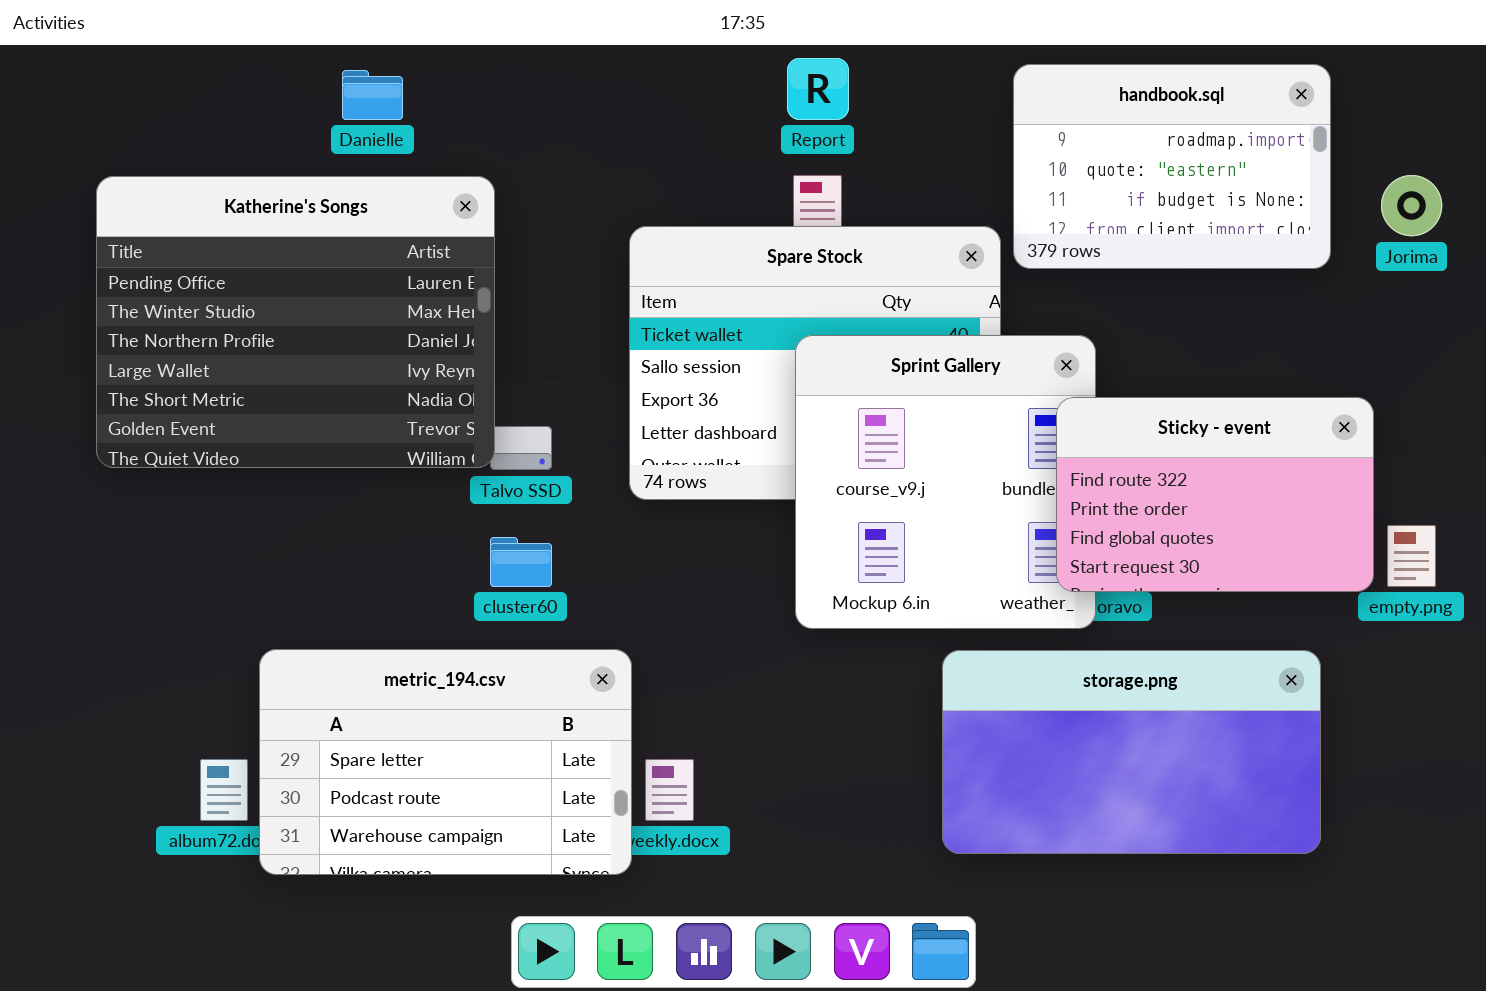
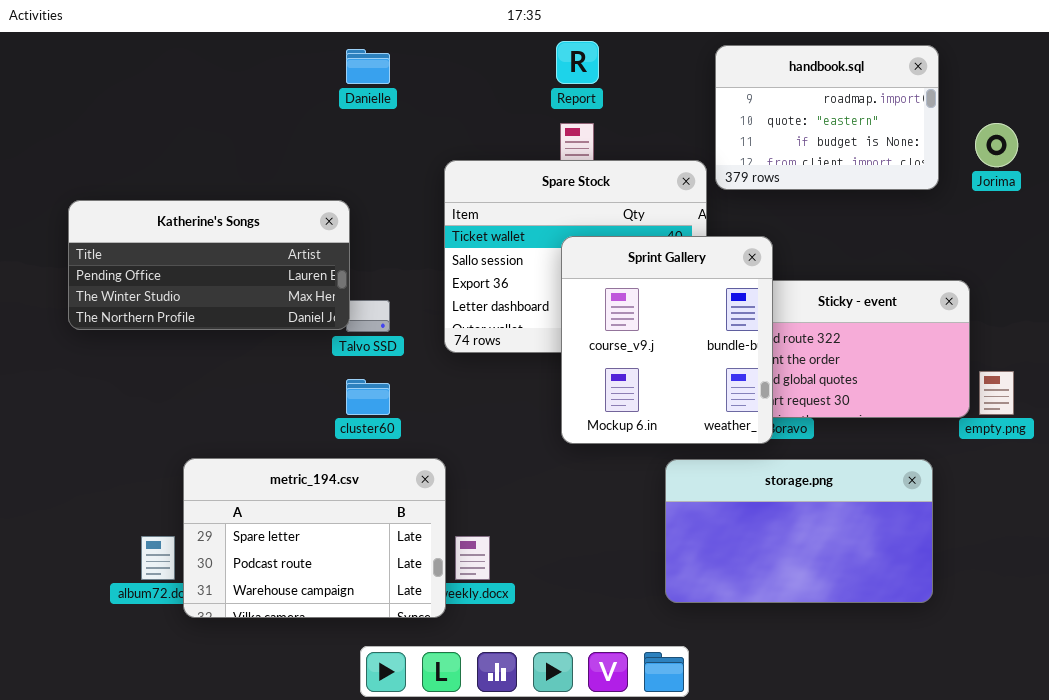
Danielle: [342,70,403,120] -> [346,49,390,84], moved
Katherine's Songs: [96,176,495,468] -> [68,200,350,330], resized
Sprint Gallery: [795,335,1096,629] -> [561,236,773,444], raised

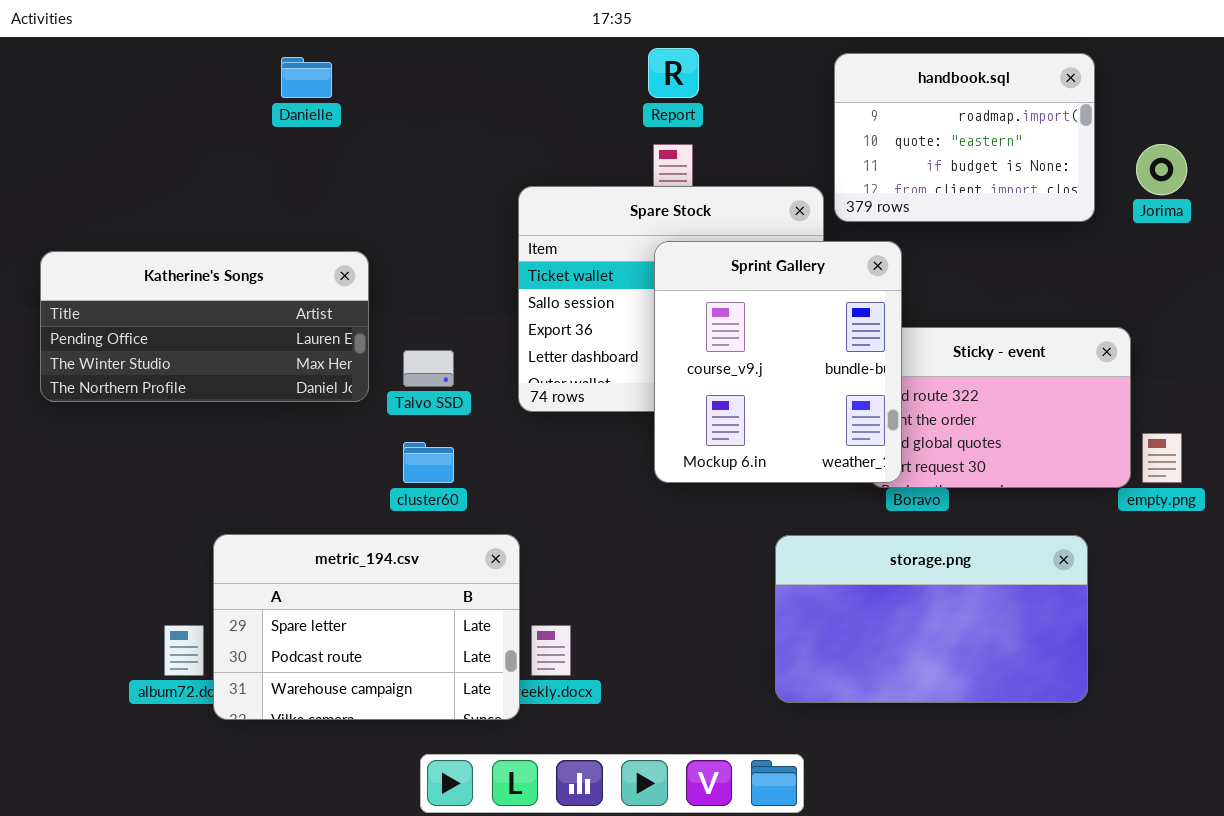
Danielle: [346,49,390,84] -> [281,57,332,98], moved
Katherine's Songs: [68,200,350,330] -> [40,251,369,402], moved
Sprint Gallery: [561,236,773,444] -> [654,241,902,483], moved

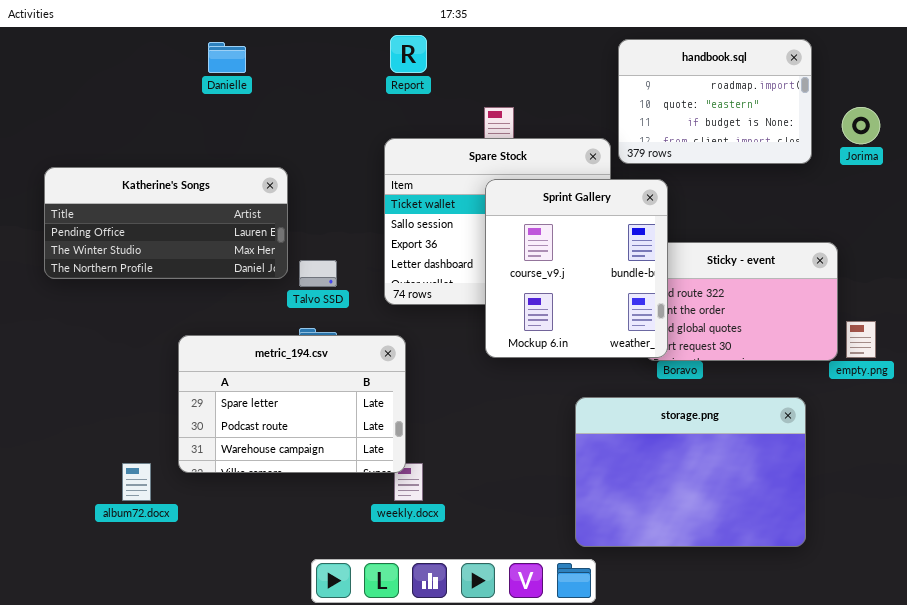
Report: [648,48,699,98] -> [390,35,427,73], moved
Katherine's Songs: [40,251,369,402] -> [44,167,288,279], moved
metric_194.csv: [213,534,520,720] -> [178,335,406,473], moved
storage.png: [775,535,1088,703] -> [575,397,806,547], resized

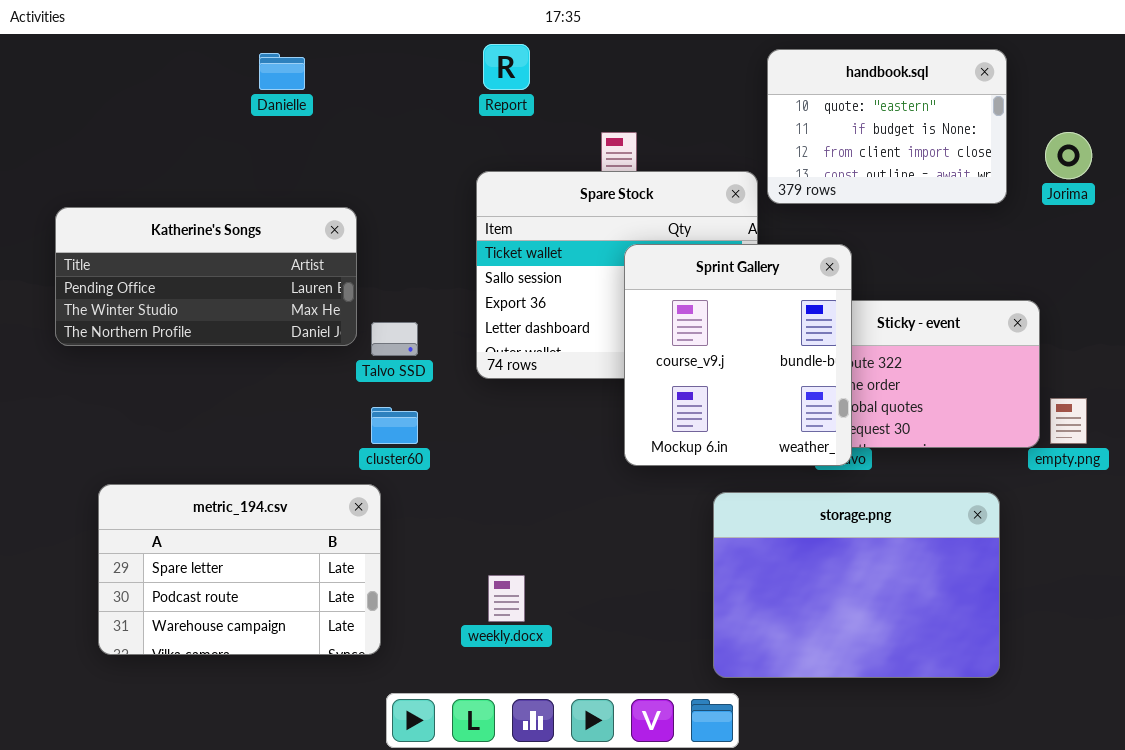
handbook.sql: [618,39,812,164] -> [767,49,1007,204], scrolled down 1 row
Sprint Gallery: [485,179,668,358] -> [624,244,852,466], moved
metric_194.csv: [178,335,406,473] -> [98,484,381,655], moved

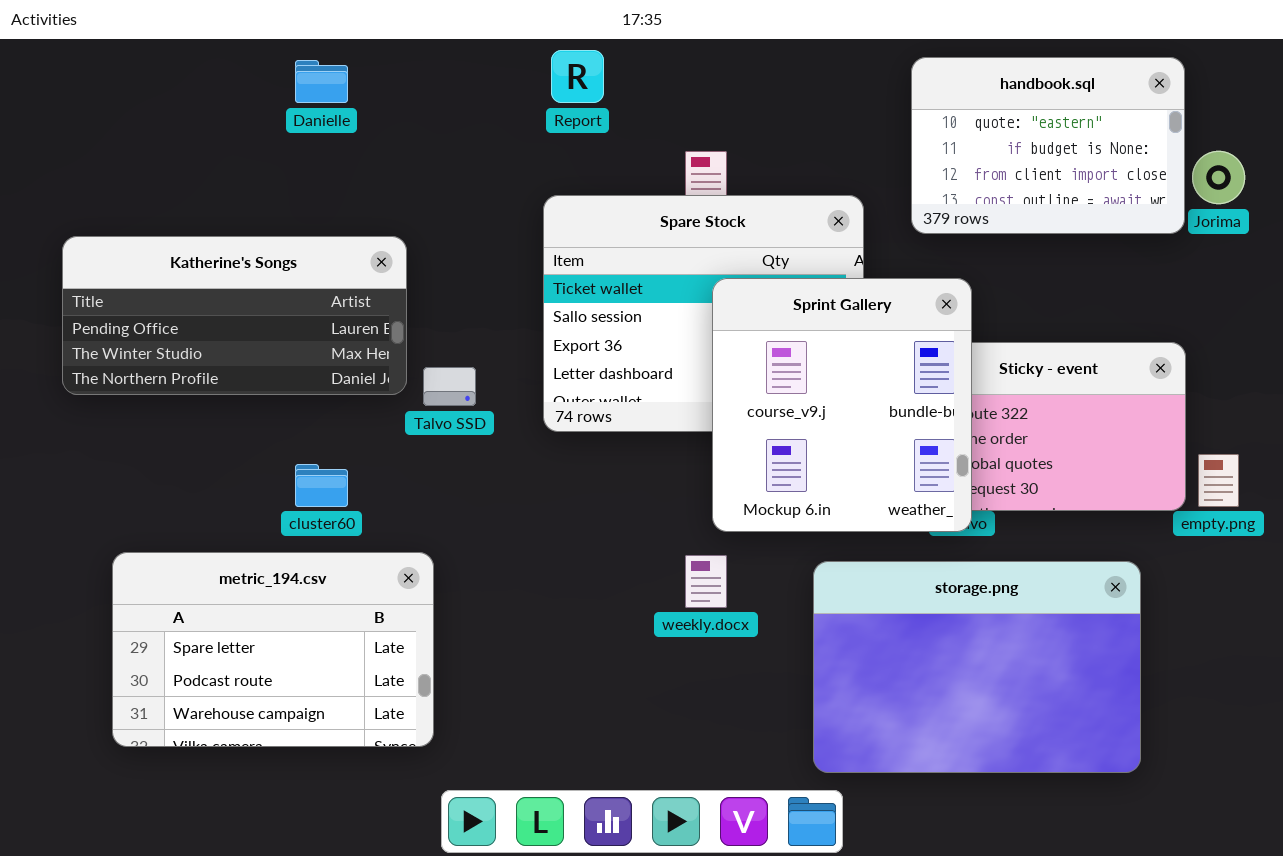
handbook.sql: [767,49,1007,204] -> [911,57,1185,234], moved
cluster60: [371,407,418,444] -> [295,464,348,507], moved
weekly.docx: [488,575,525,622] -> [685,555,727,608], moved

